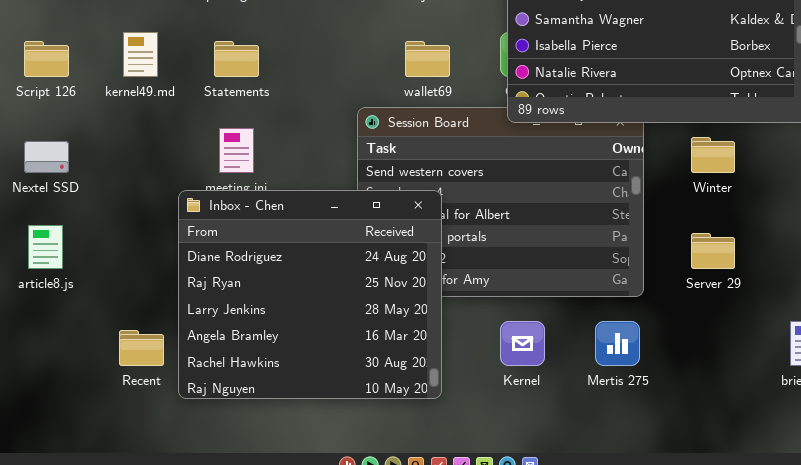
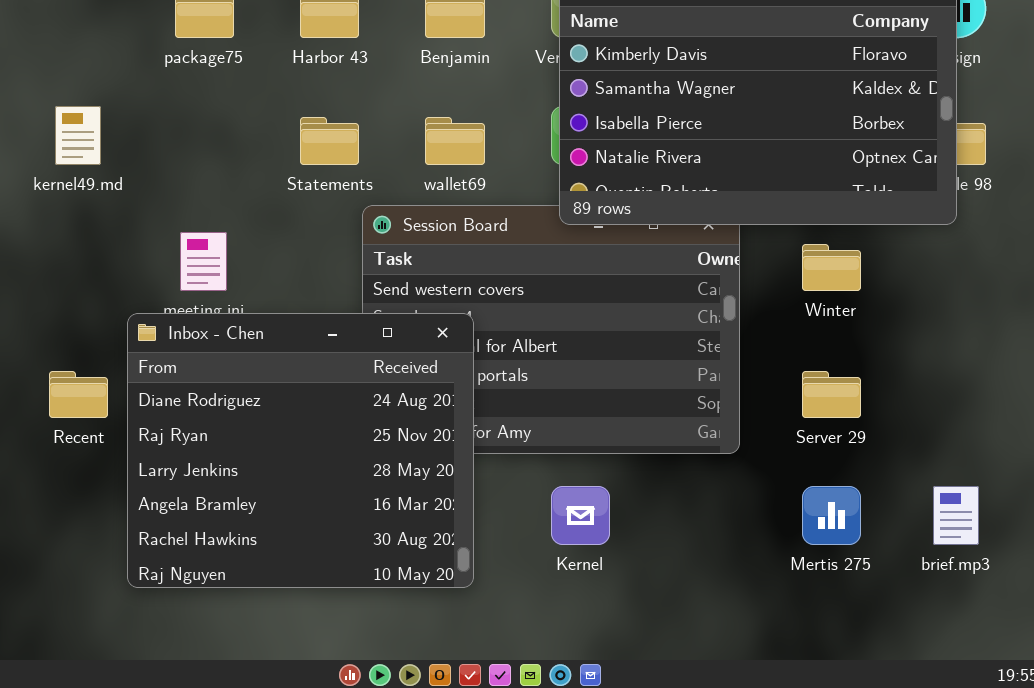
Statements: [214,41,259,77] -> [300,117,359,165], moved
Mertis 275: [595,321,640,366] -> [802,486,861,545], moved
Recent: [119,330,164,366] -> [49,371,108,418], moved

